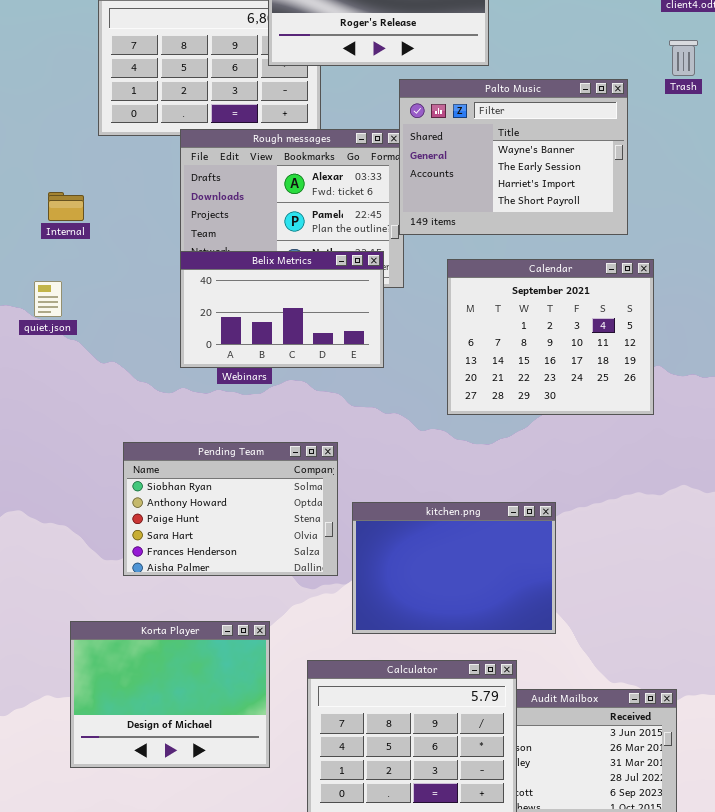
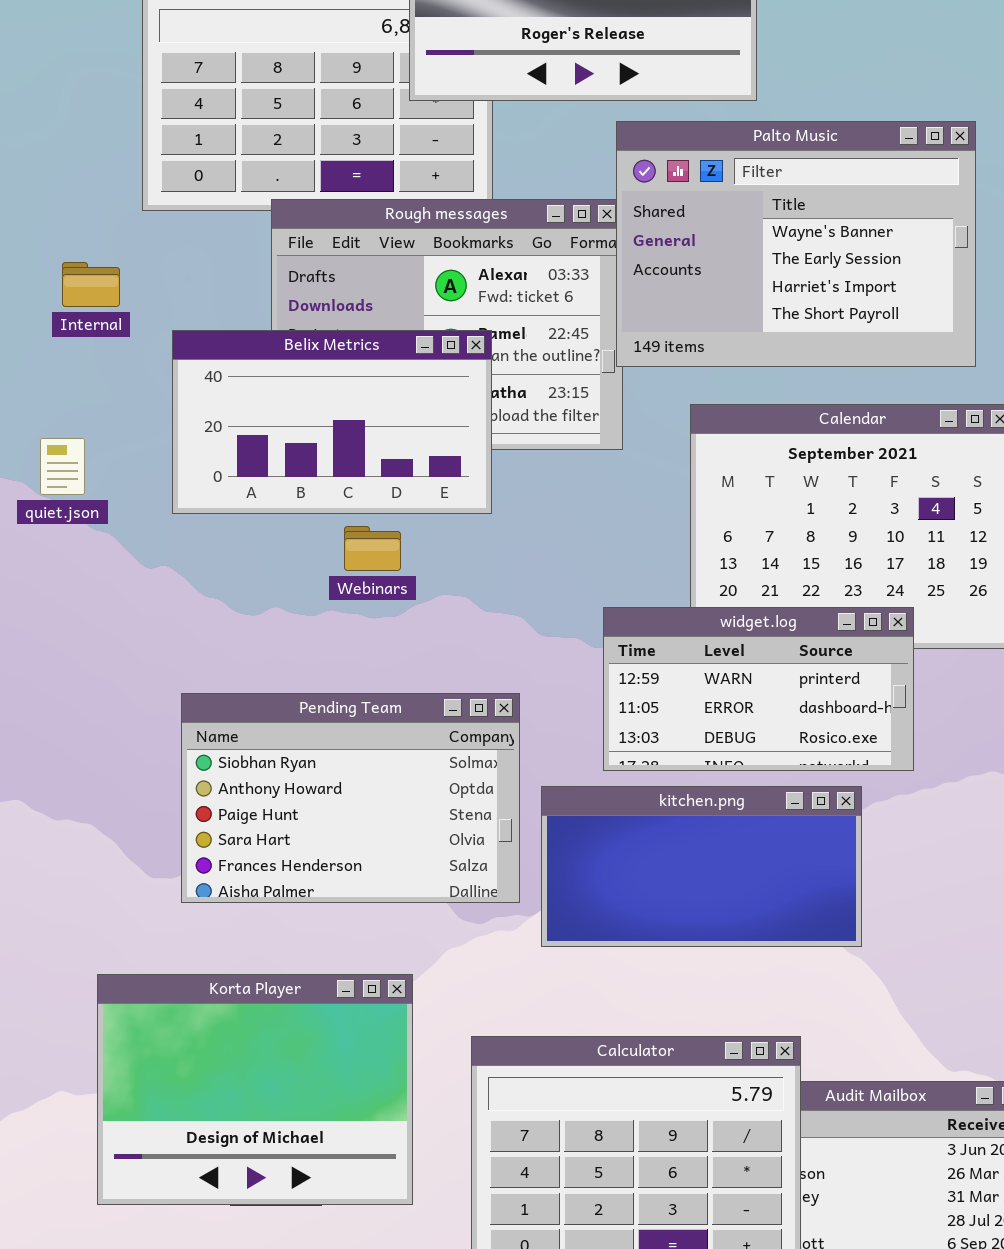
Internal: [48,192,84,221] -> [62,262,120,307], moved
Belix Metrics: [180,251,384,368] -> [172,330,492,514], moved
widget.log: none -> [603,607,914,771], opened
kitchen.png: [352,502,556,634] -> [541,786,862,947], resized

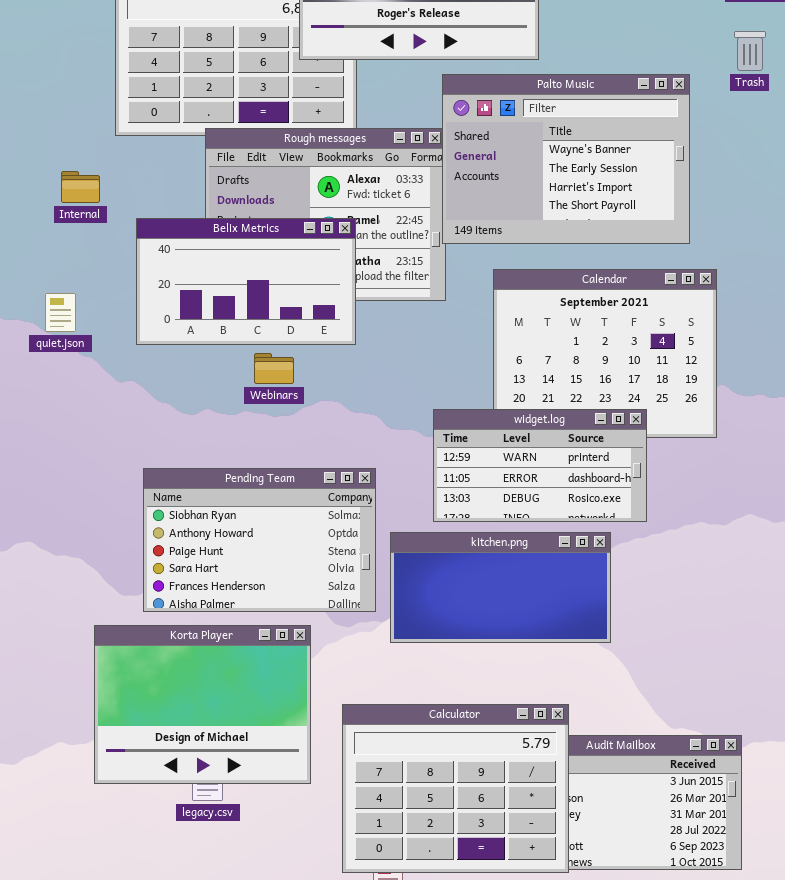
Korta Player: [97,974,413,1205] -> [94,625,311,784], moved

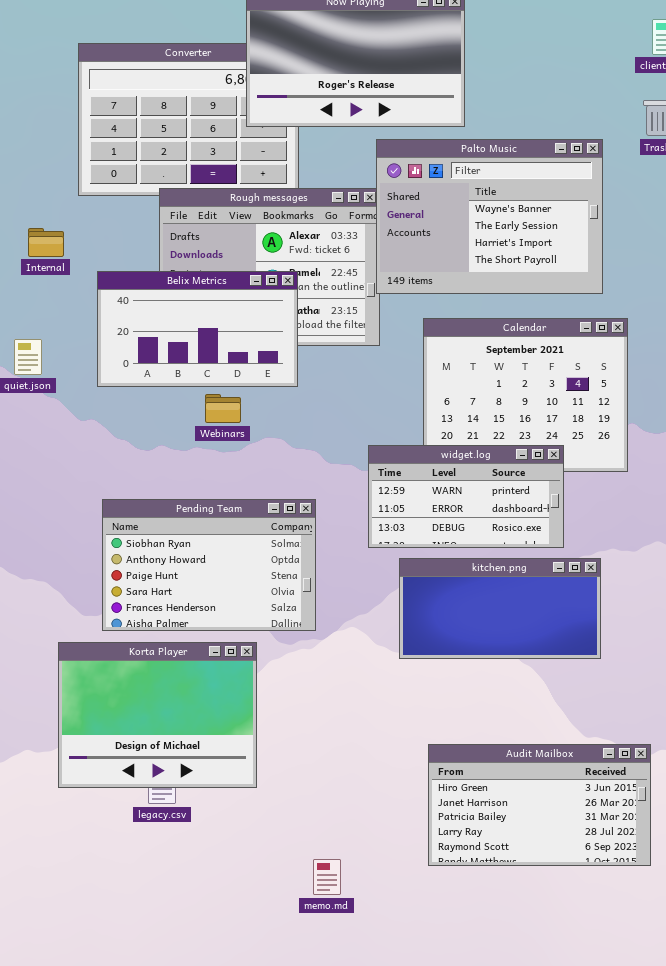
kitchen.png: [390,532,611,643] -> [399,558,601,659], moved
Calculator: [342,704,569,873] -> none, closed

